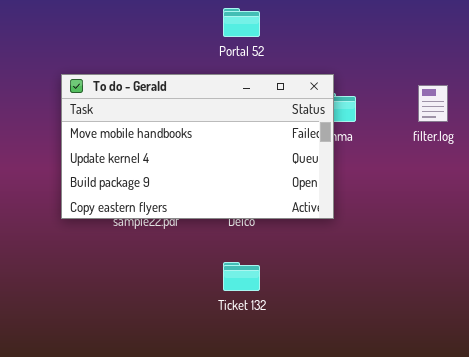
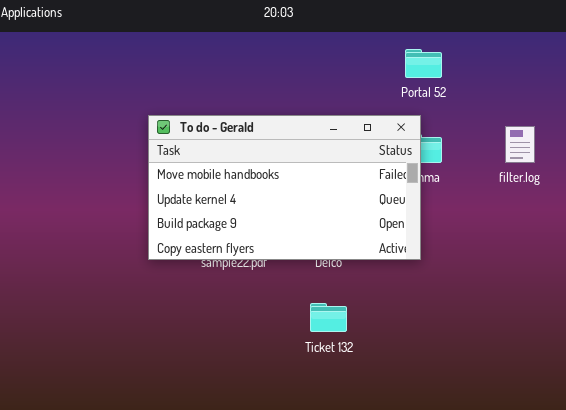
Portal 52: [223,8,260,37] -> [405,49,442,78], moved

